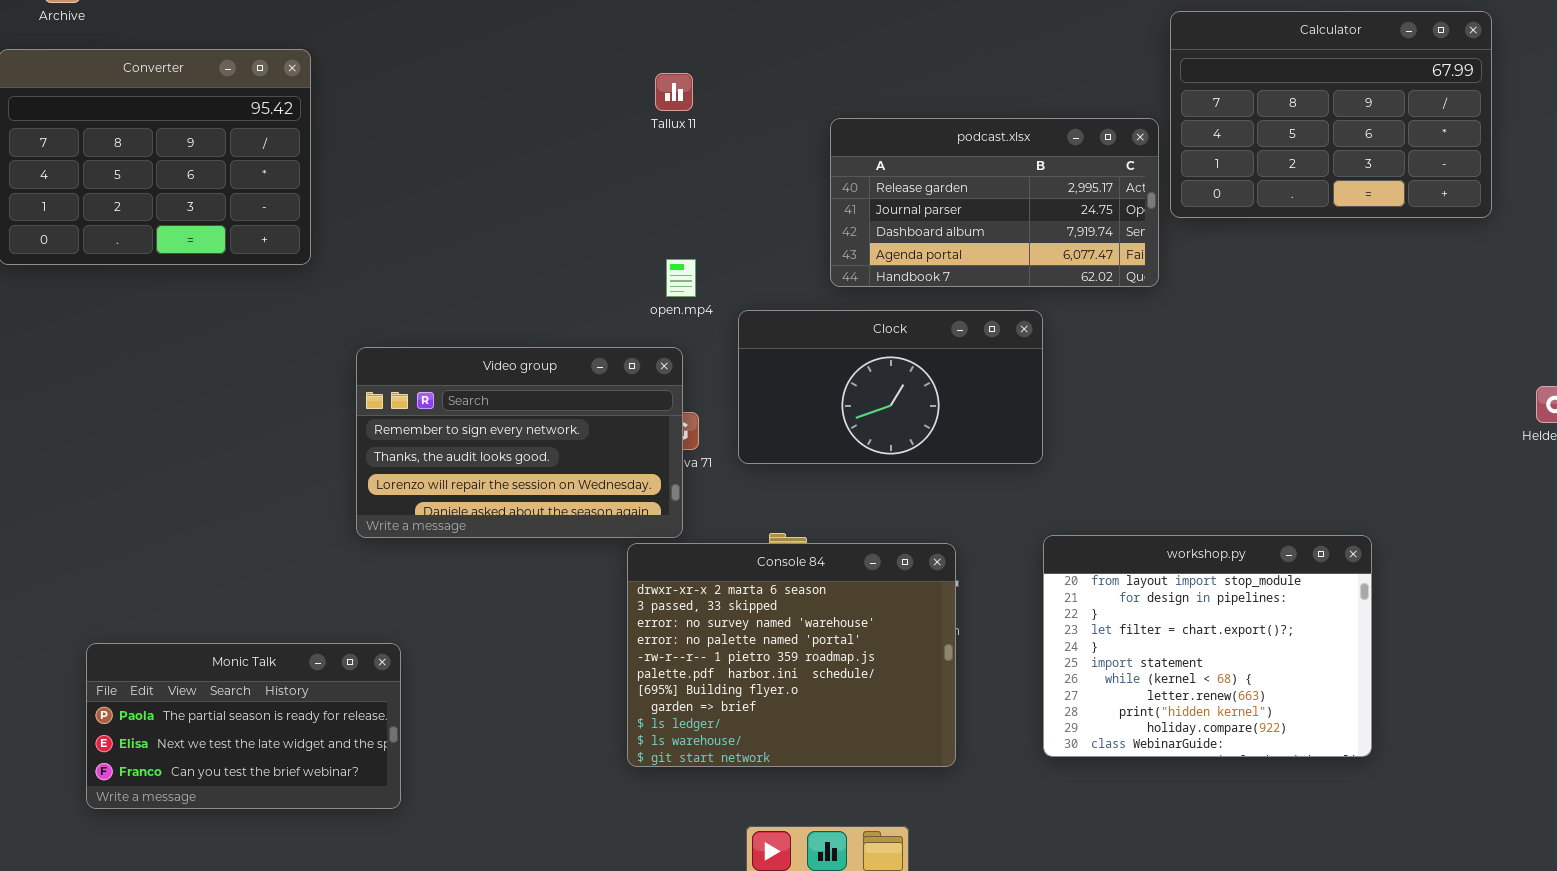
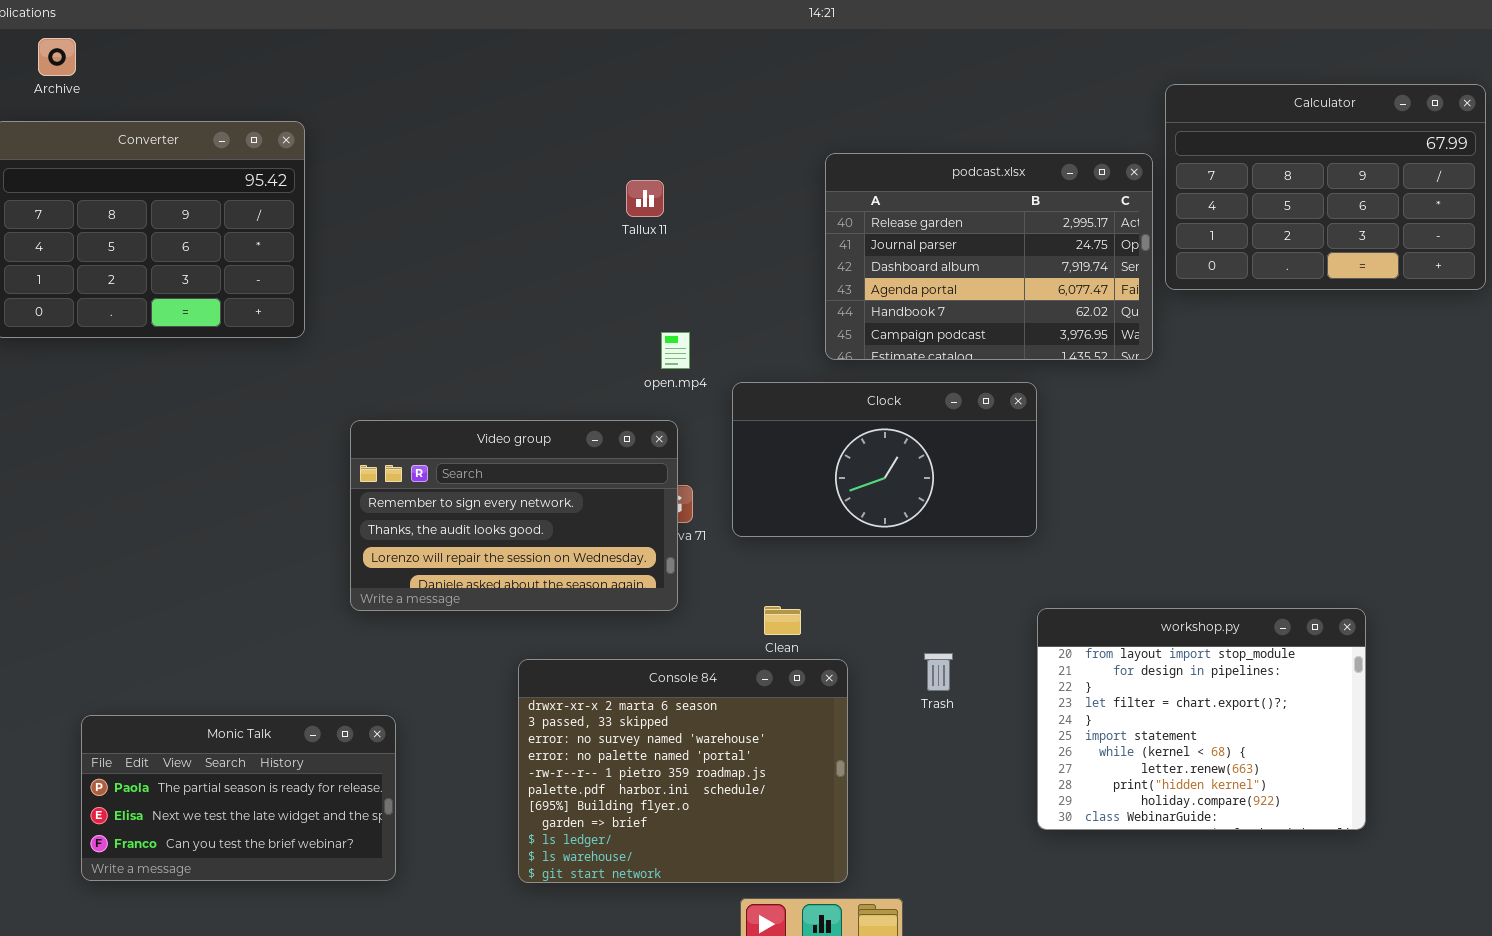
Tallux 11: [655,73,693,111] -> [626,180,664,217], moved
podcast.xlsx: [830,118,1159,287] -> [825,153,1153,360], resized
Console 84: [627,543,956,767] -> [518,659,848,883], moved

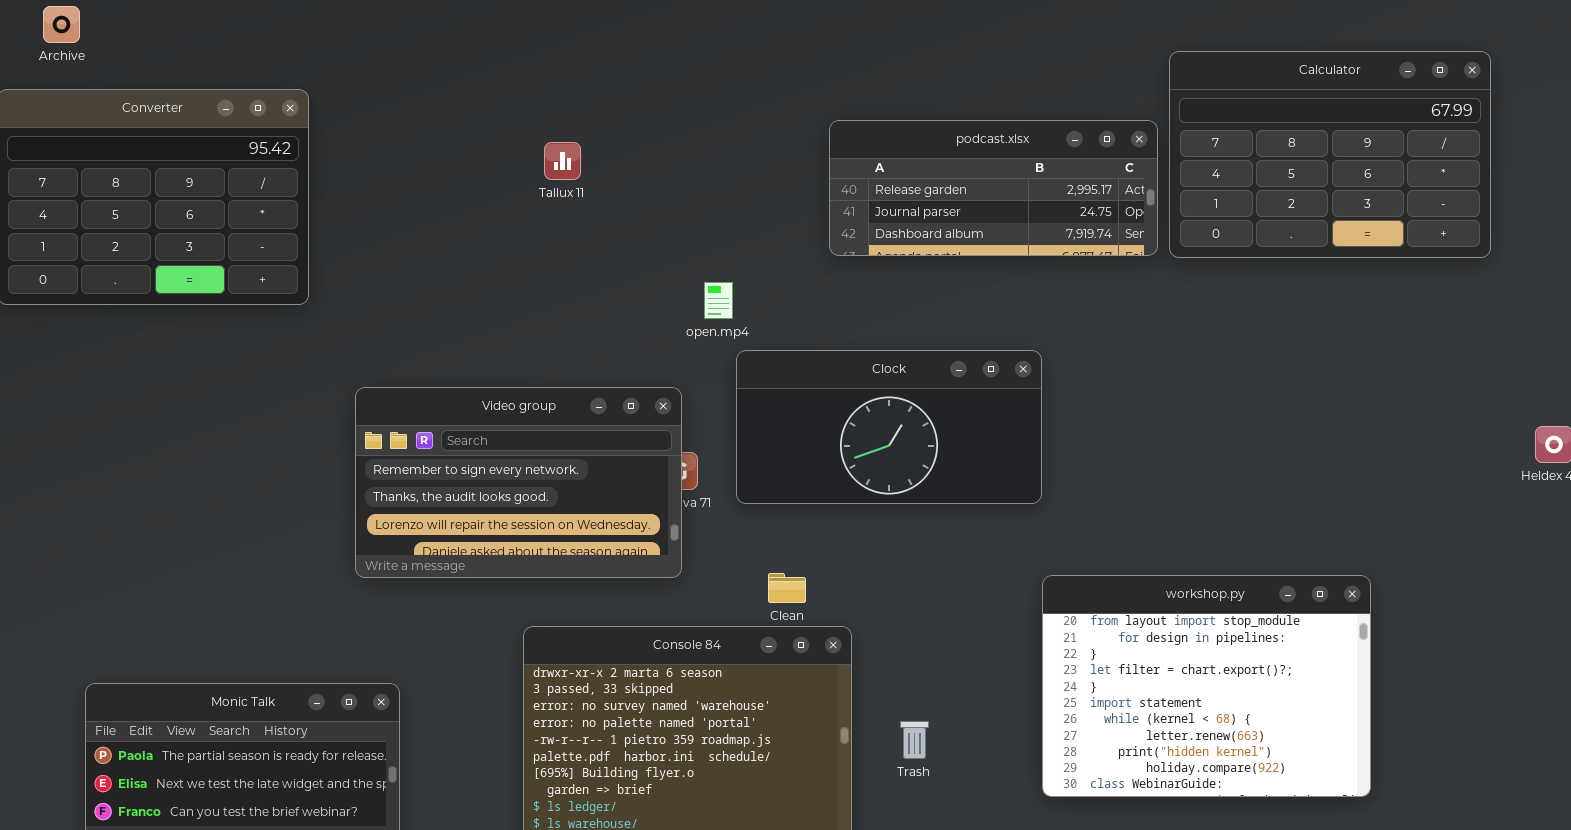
podcast.xlsx: [825,153,1153,360] -> [829,120,1158,256], resized
Tallux 11: [626,180,664,217] -> [544,142,581,180], moved
open.mp4: [661,332,690,369] -> [704,282,733,319], moved
Trash: [924,653,953,691] -> [900,721,929,759], moved

